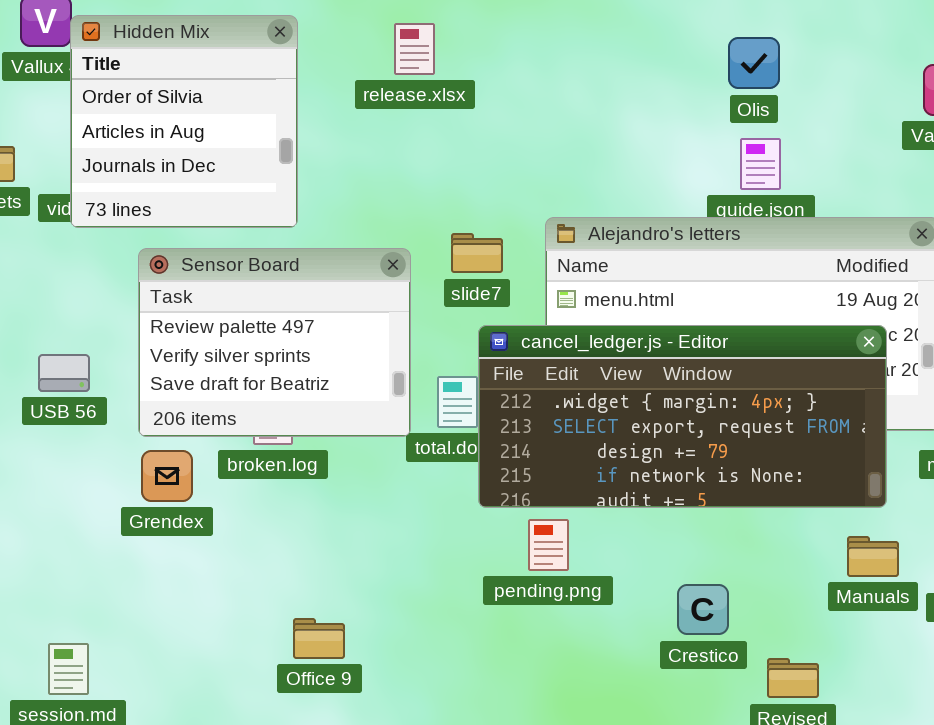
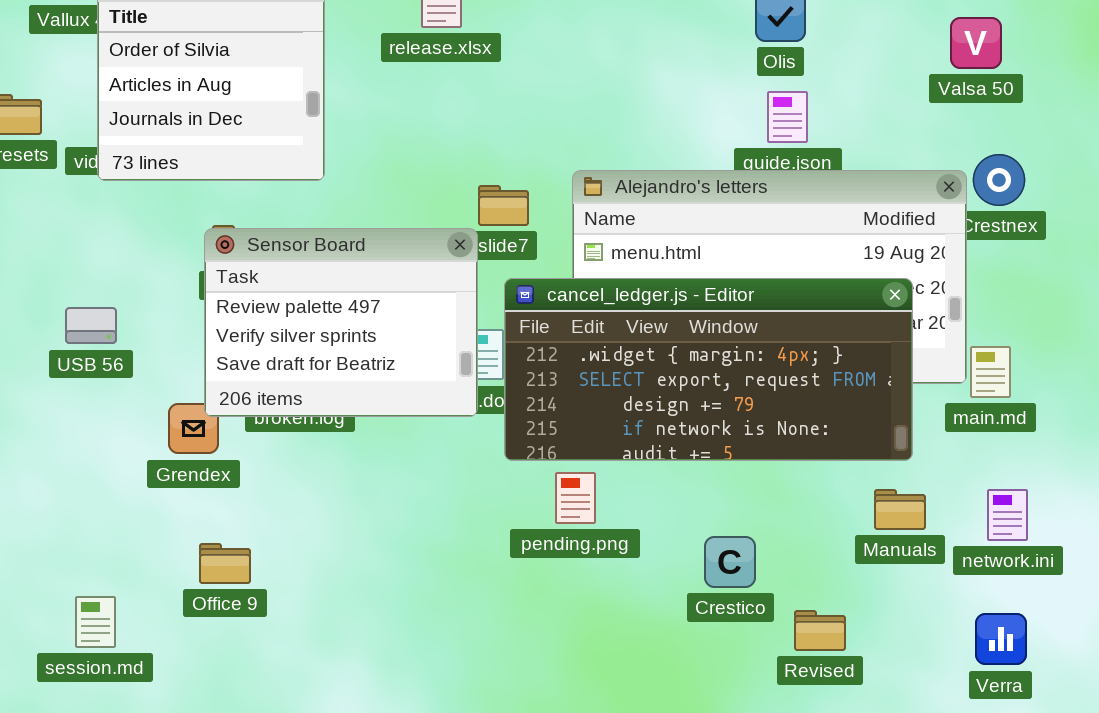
Sensor Board: [138,248,411,437] -> [204,228,478,417], moved
Office 9: [293,618,345,659] -> [199,543,251,584], moved

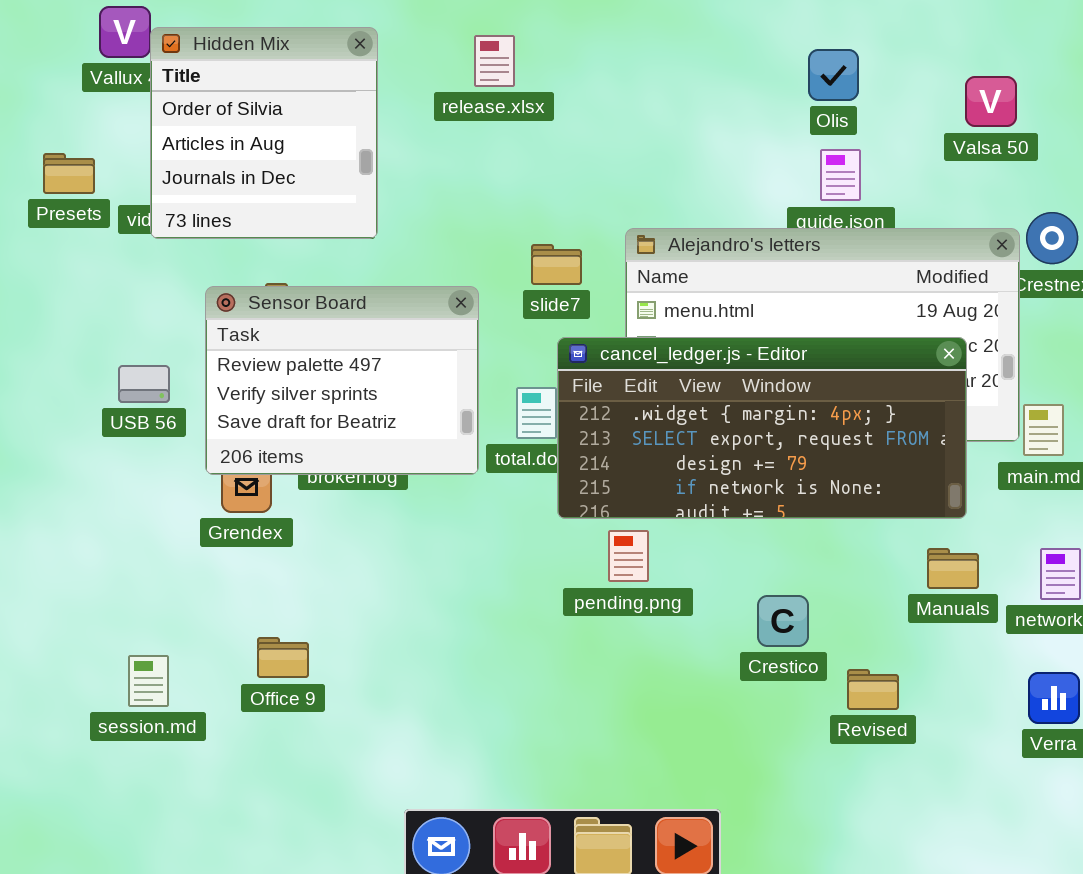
Valsa 50: [950,17,1002,69] -> [965,76,1017,127], moved
Sensor Board: [204,228,478,417] -> [205,286,479,475], moved
Office 9: [199,543,251,584] -> [257,637,309,678], moved

